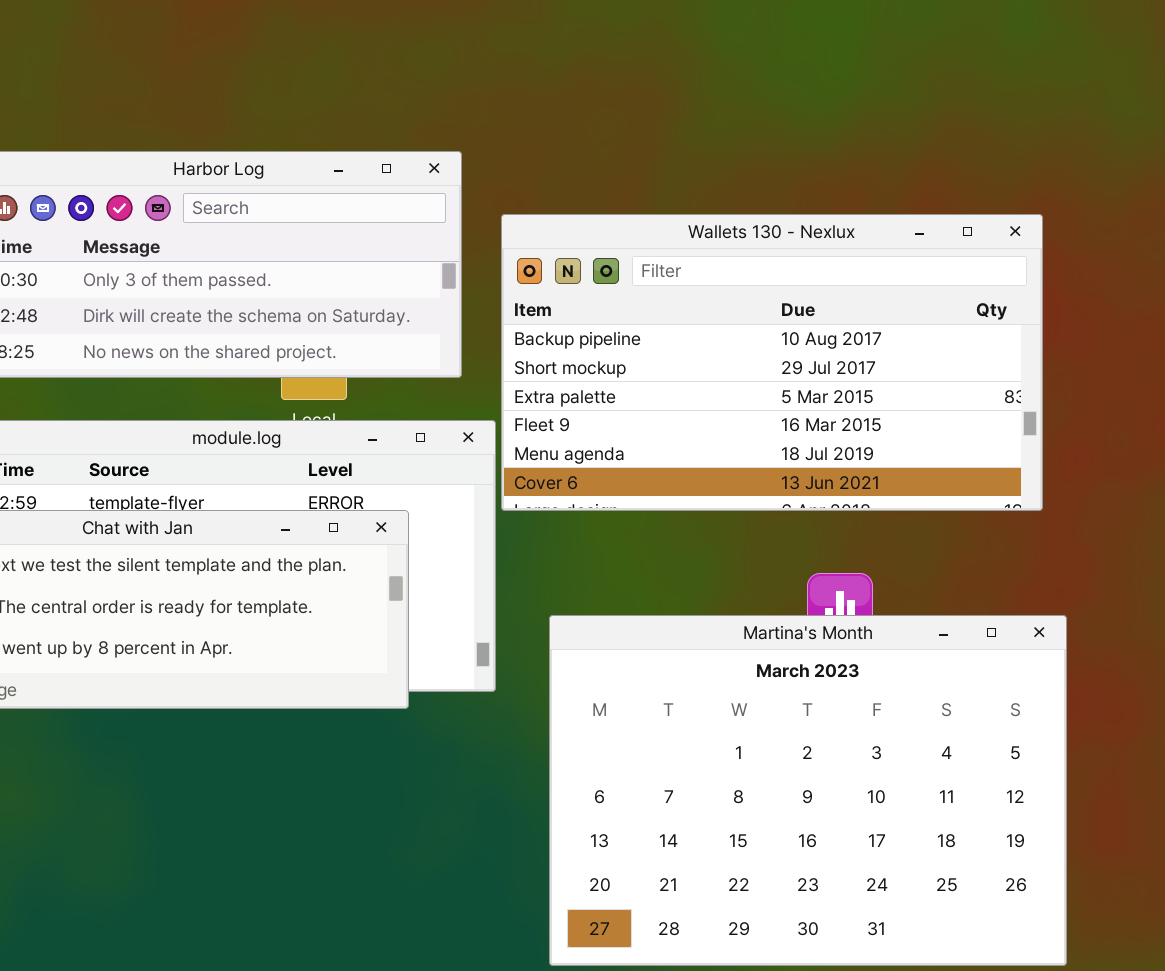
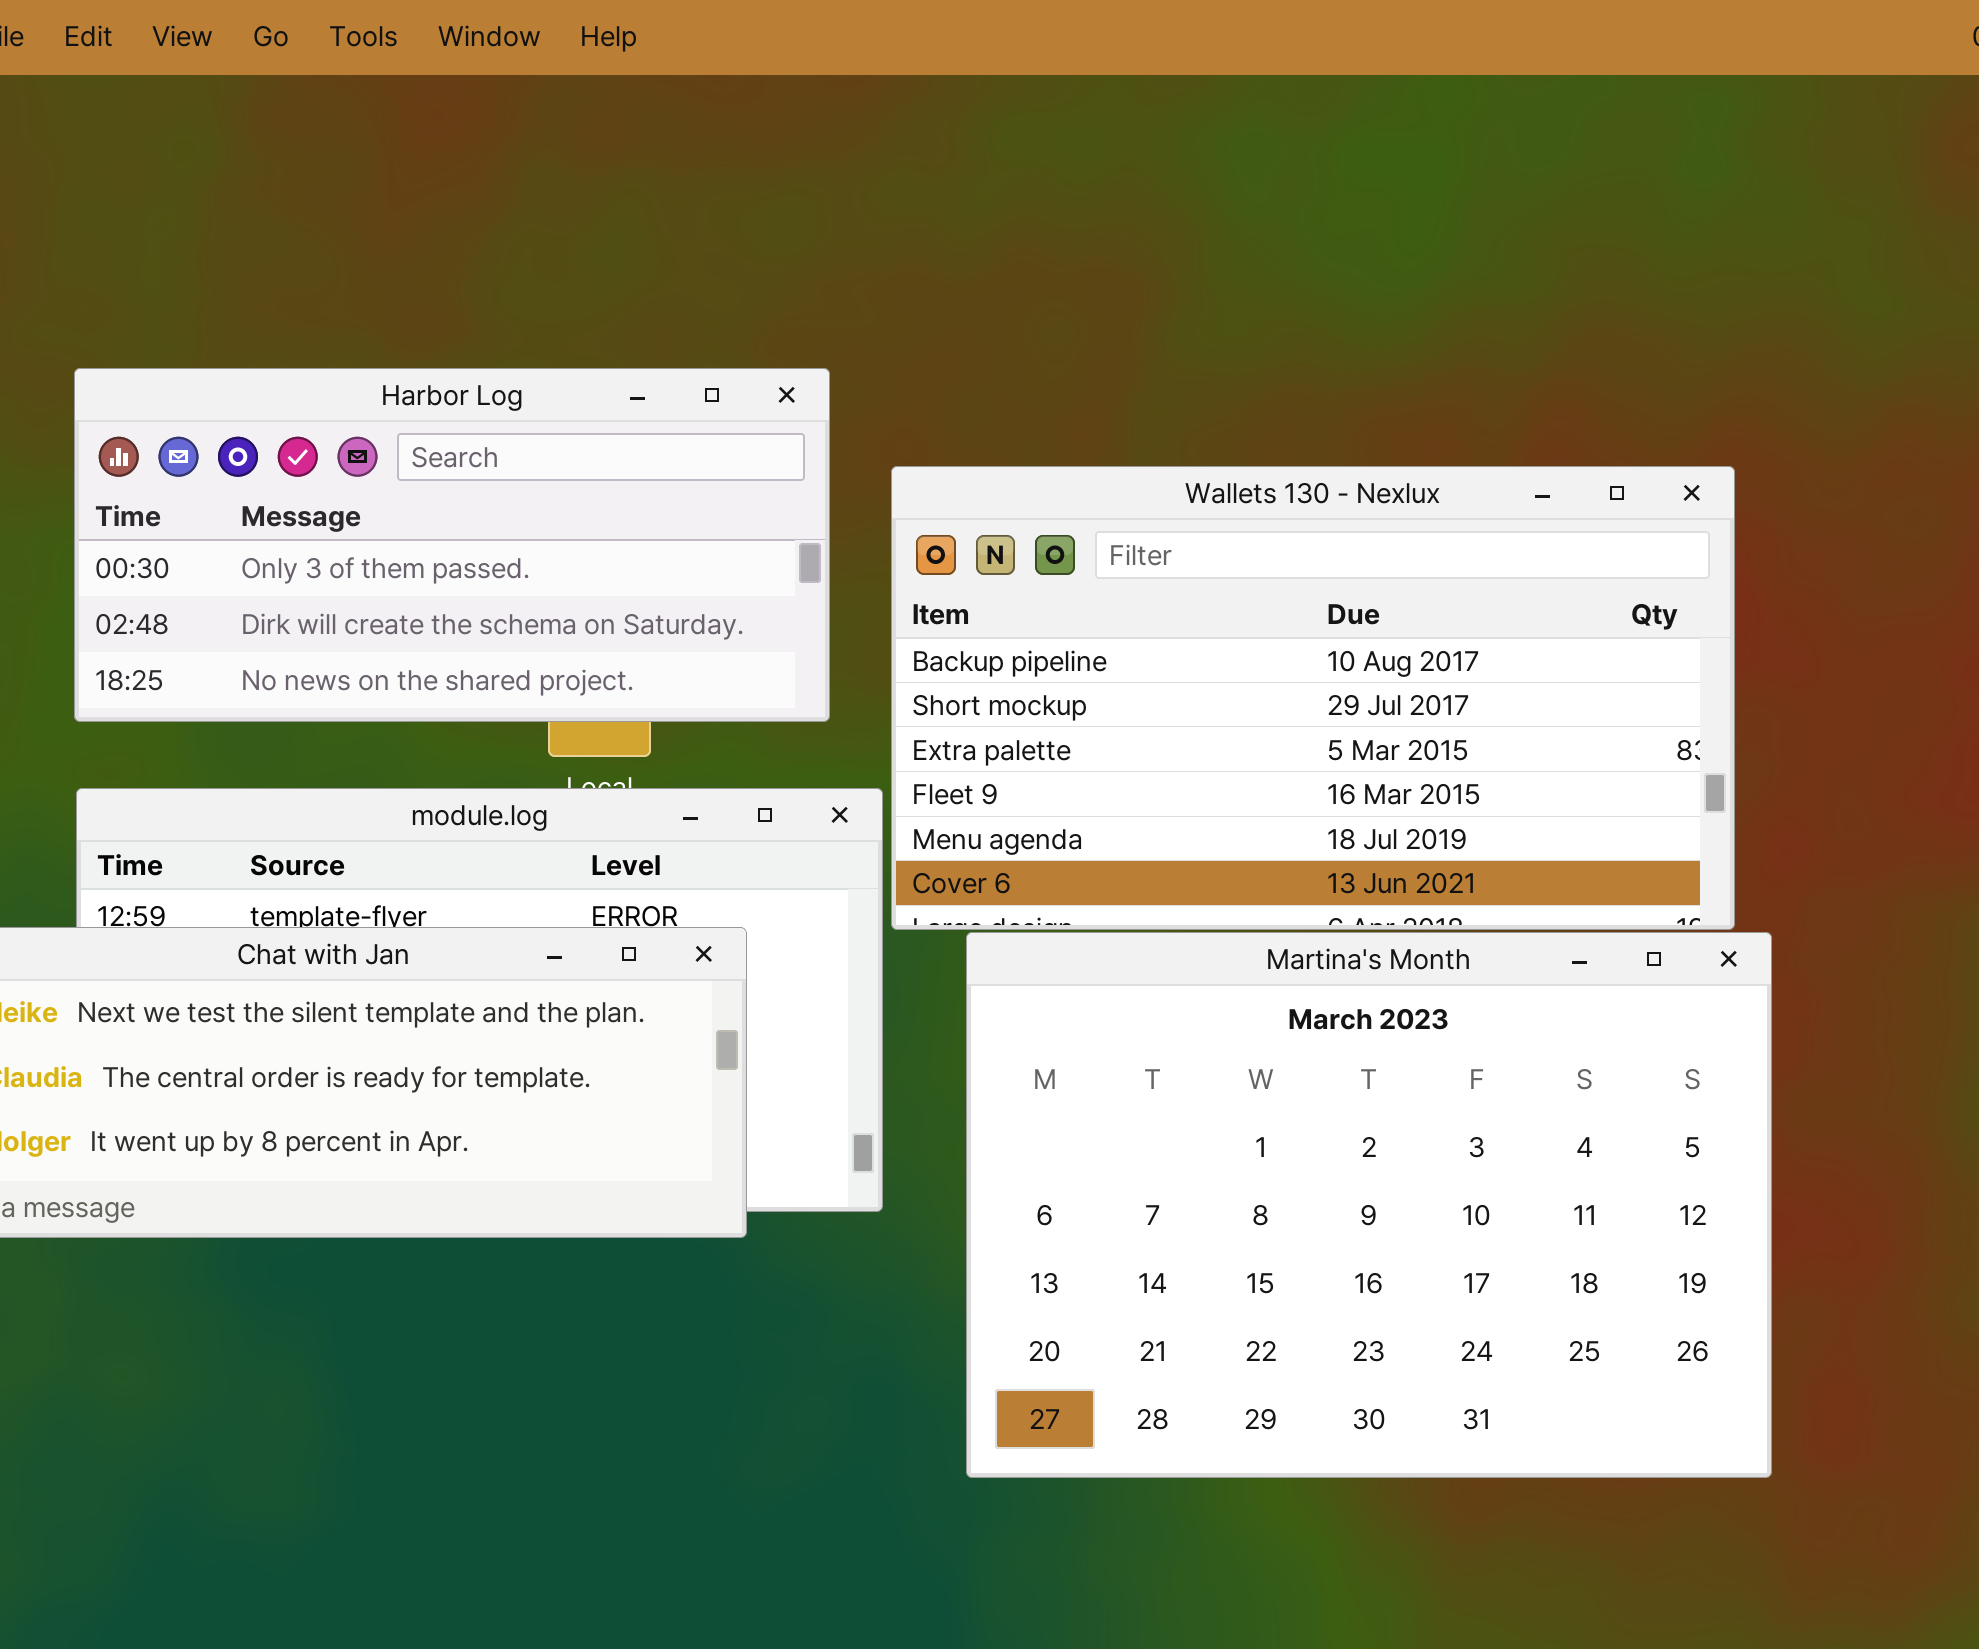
Martina's Month: [549,615,1067,966] -> [966,932,1772,1478], moved

